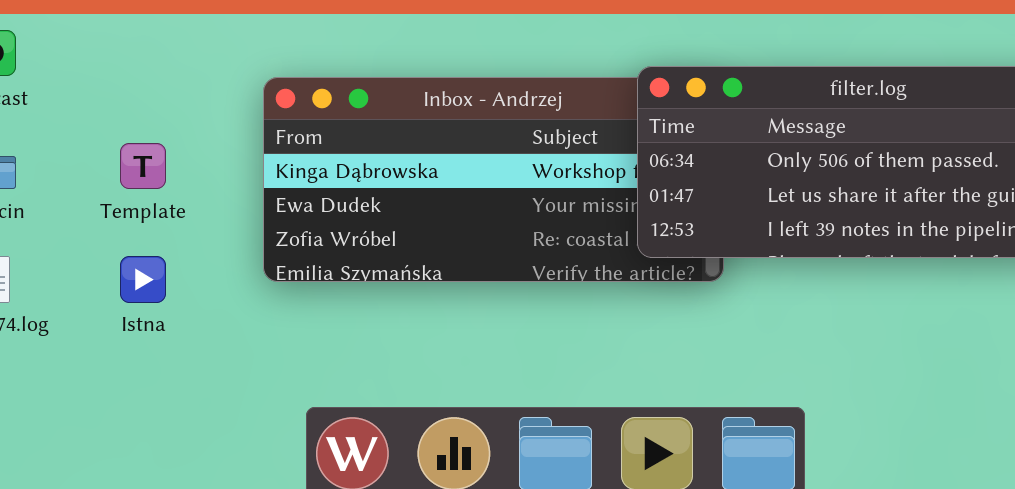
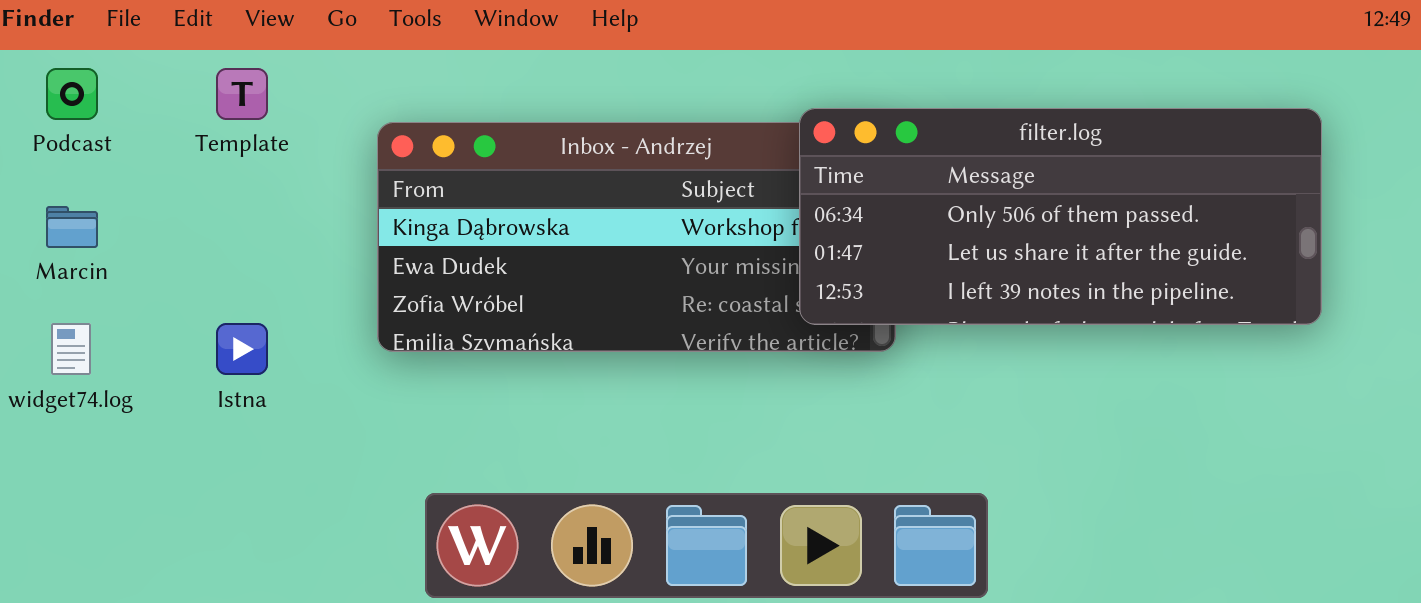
Template: [120,143,166,189] -> [216,68,268,120], moved

